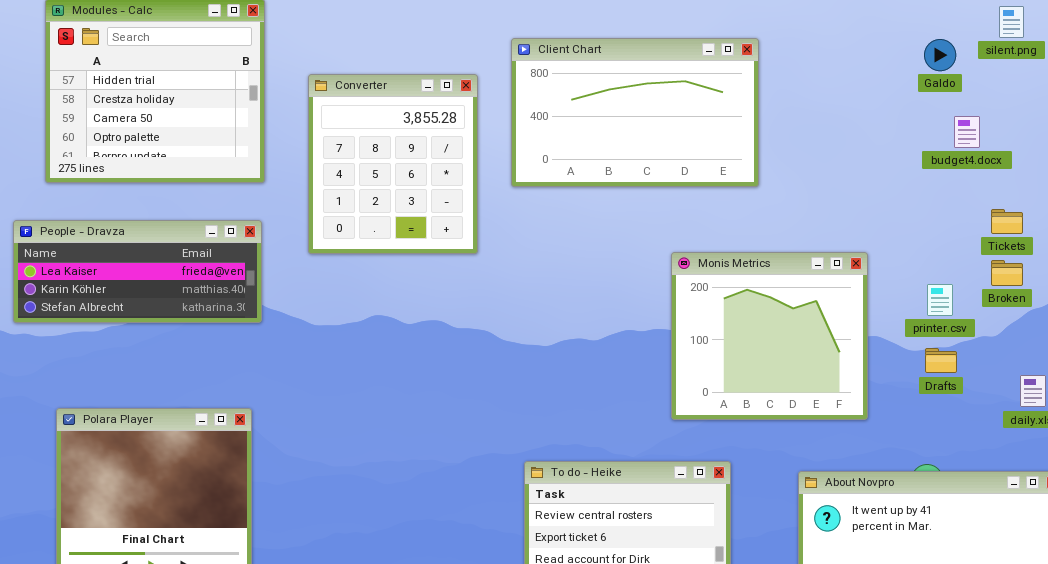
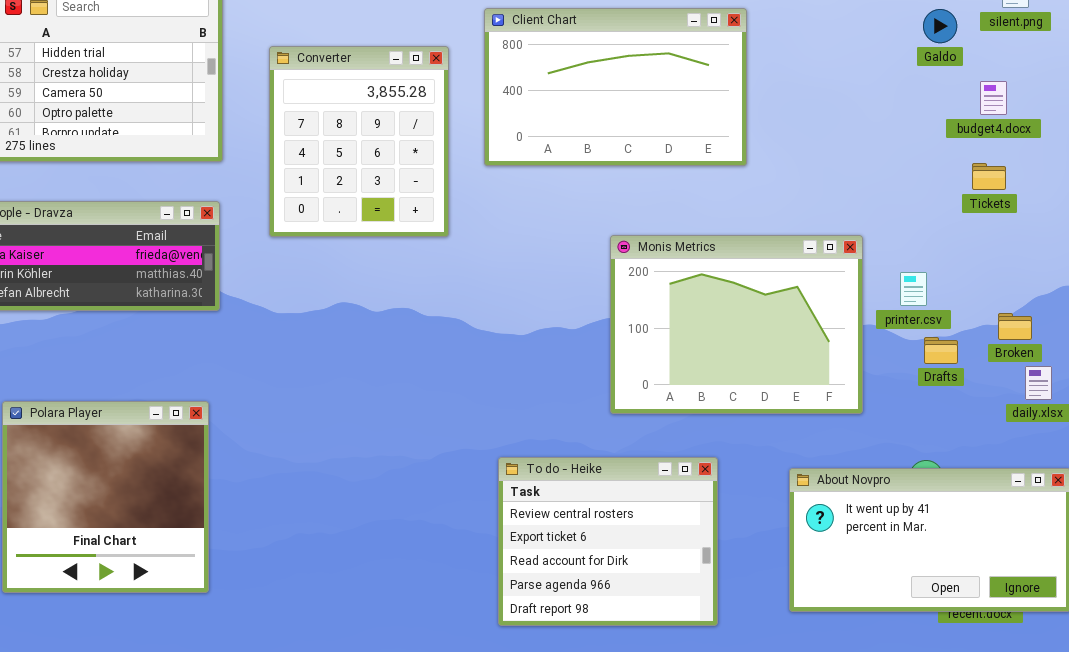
budget4.docx: [954,116,980,148] -> [980,81,1007,115], moved
Tickets: [991,209,1023,234] -> [972,163,1006,190], moved
Monis Metrics: [671,252,868,420] -> [610,235,863,414], resized
Broken: [991,260,1023,286] -> [998,313,1032,340], moved
printer.csv: [927,284,953,316] -> [900,272,927,306], moved

